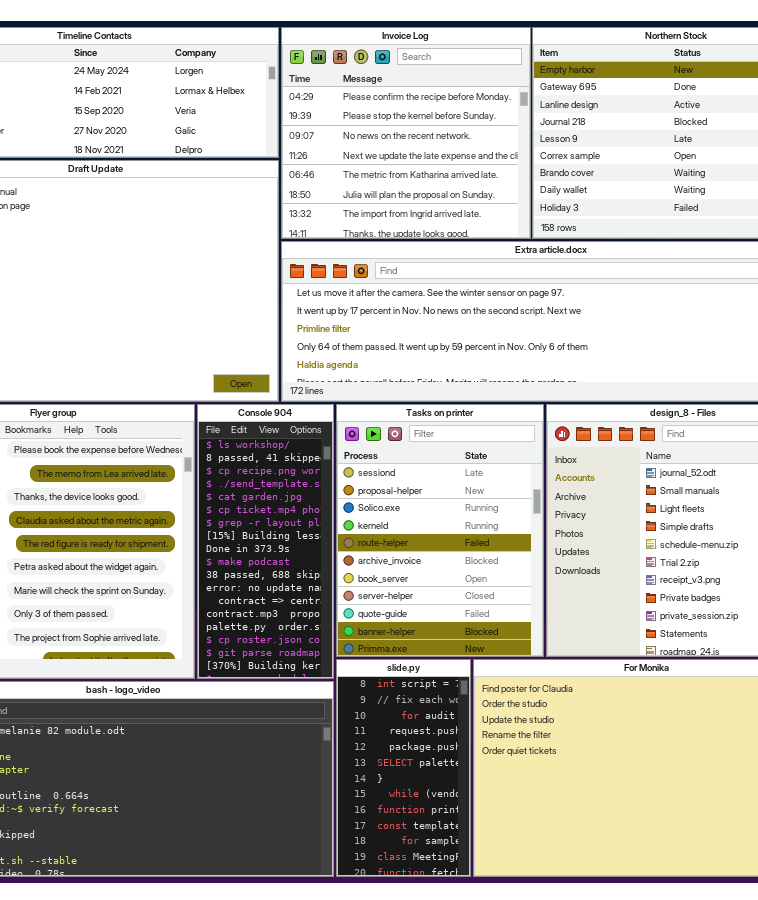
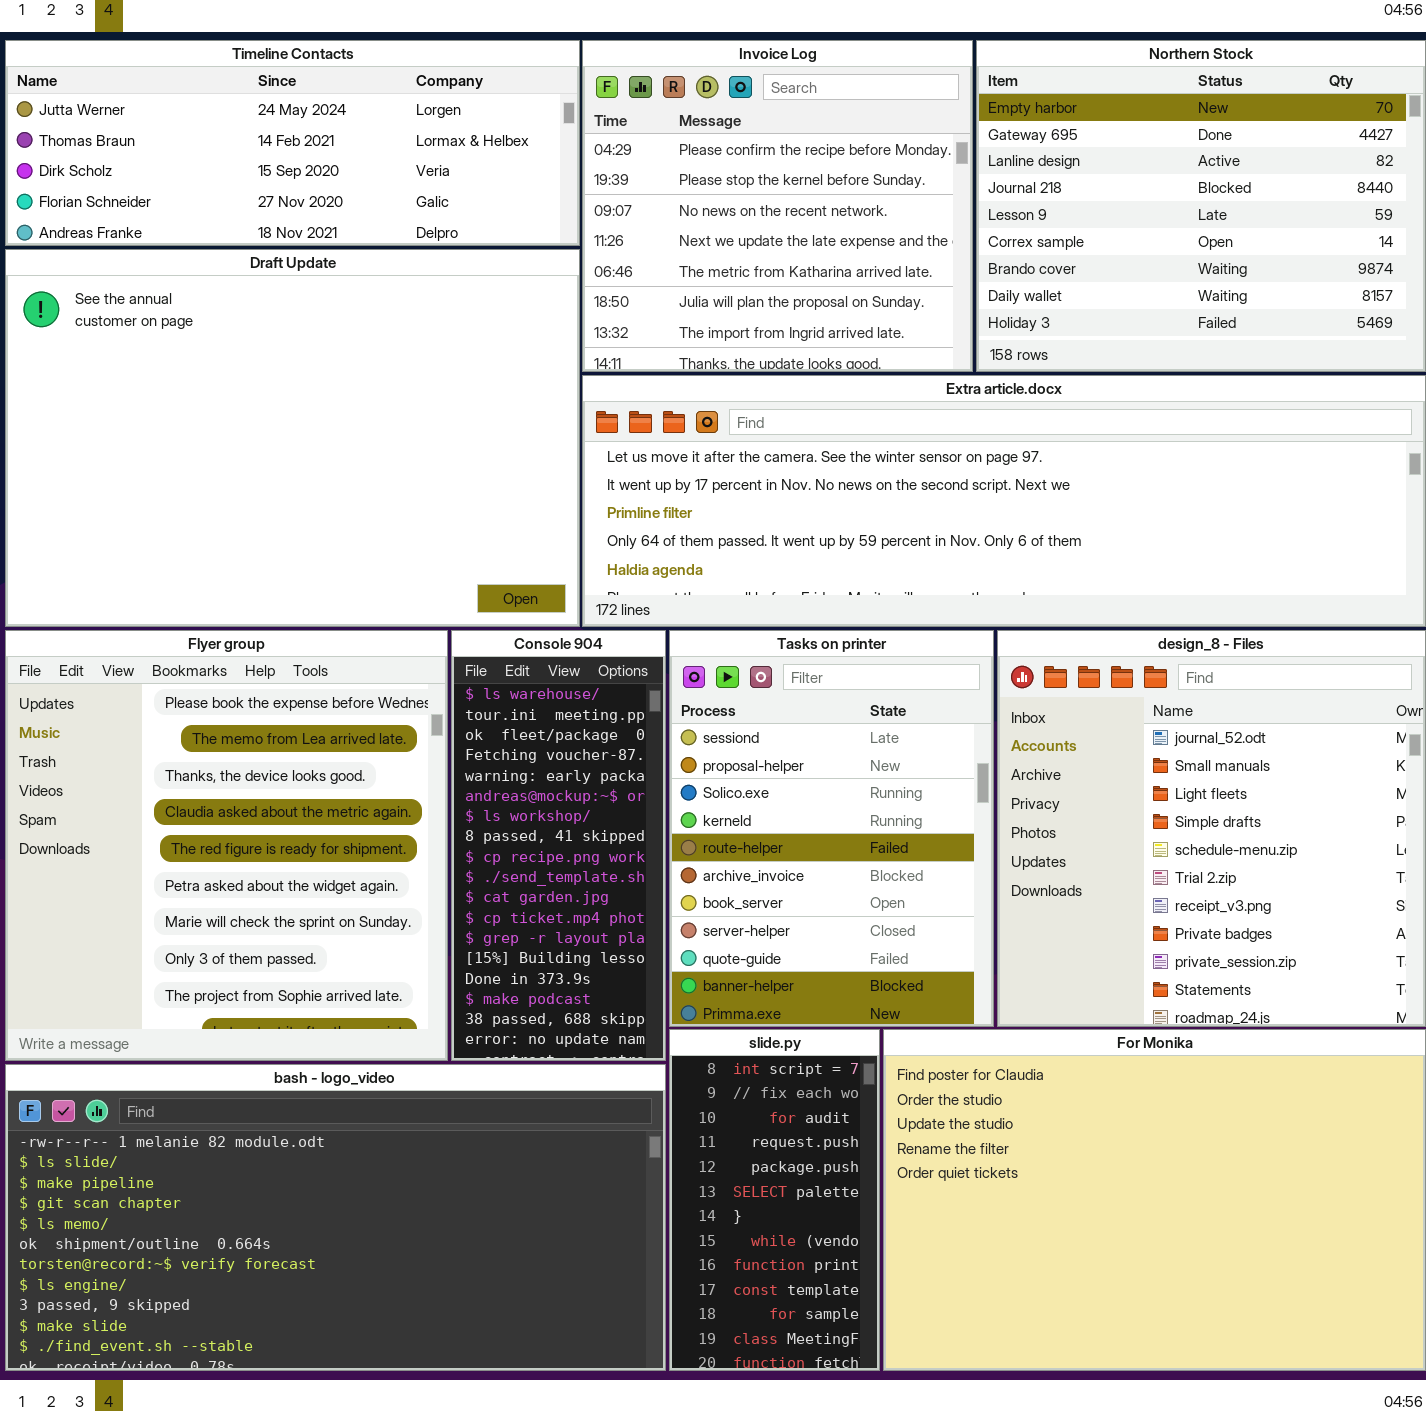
Console 904: [197,404,334,679] -> [451,630,666,1061], scrolled up 6 rows

